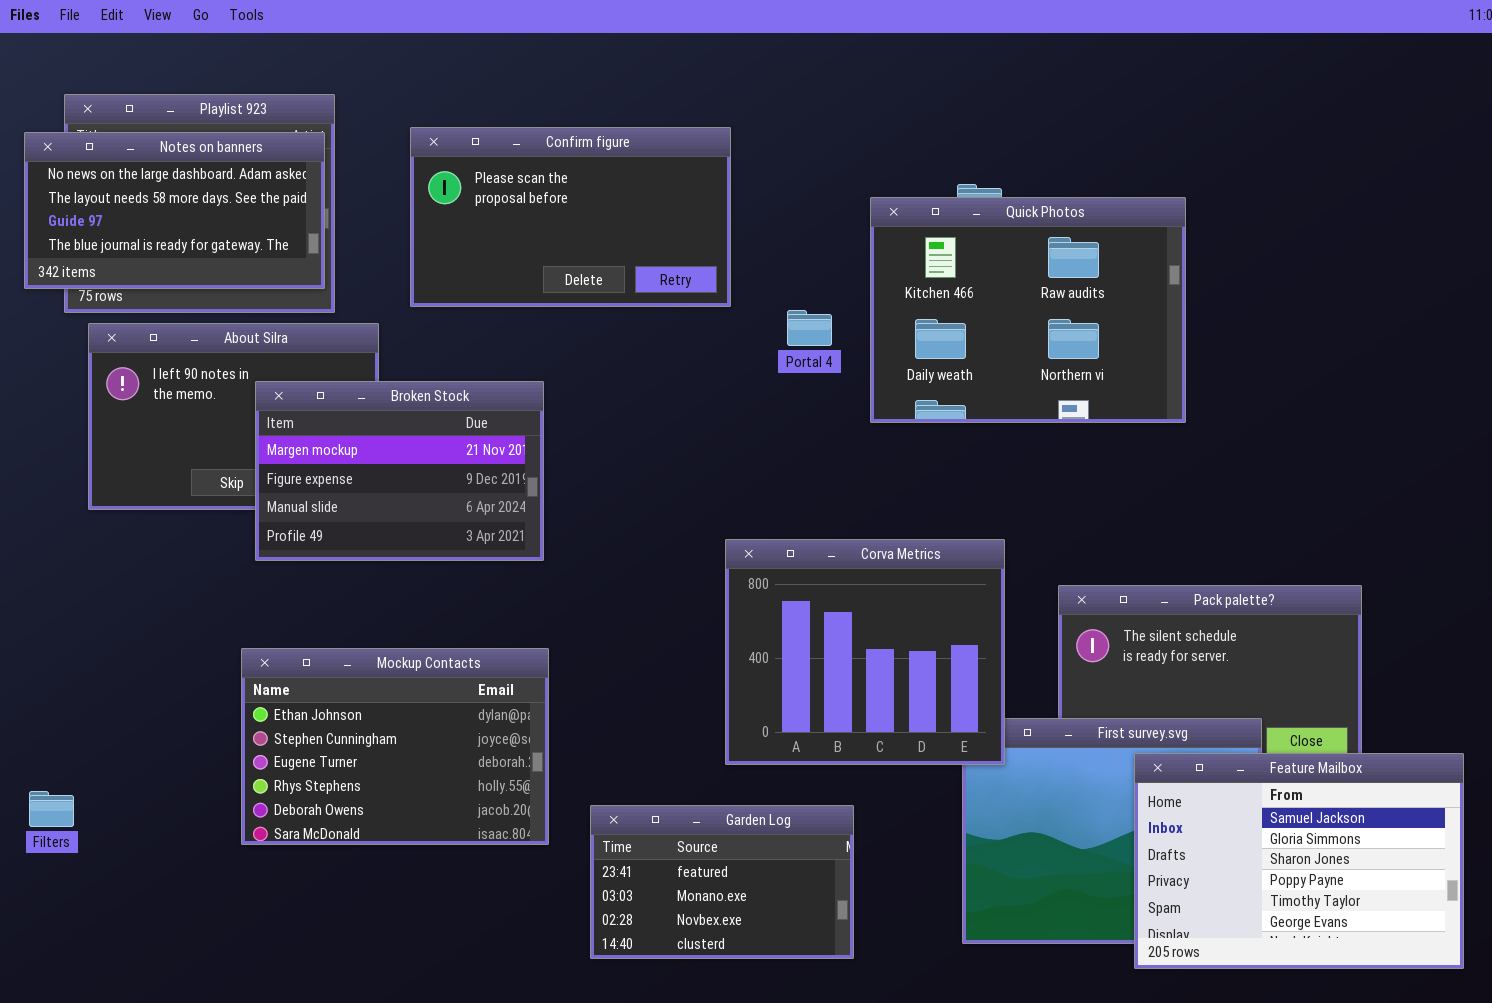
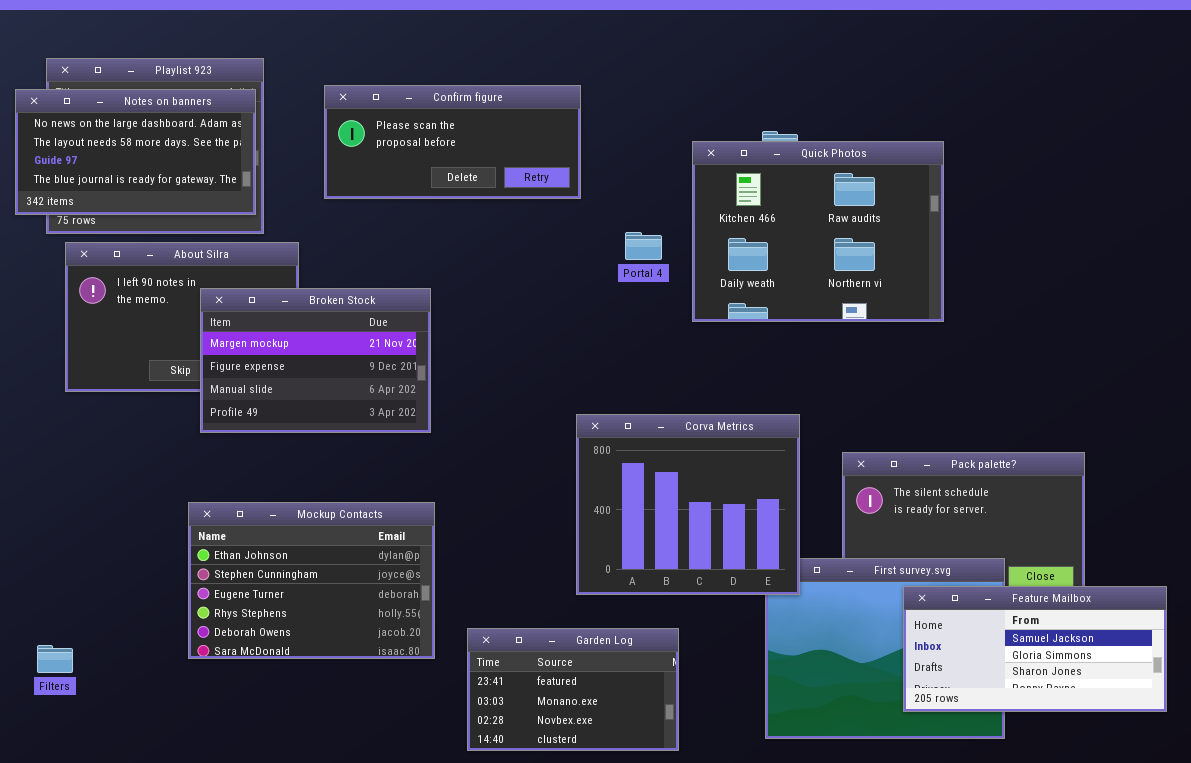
Confirm figure: [410,127,731,307] -> [324,85,581,199], resized
Feature Mailbox: [1134,753,1464,969] -> [903,586,1167,712], resized
Filters: [29,791,74,827] -> [37,645,73,673], moved

